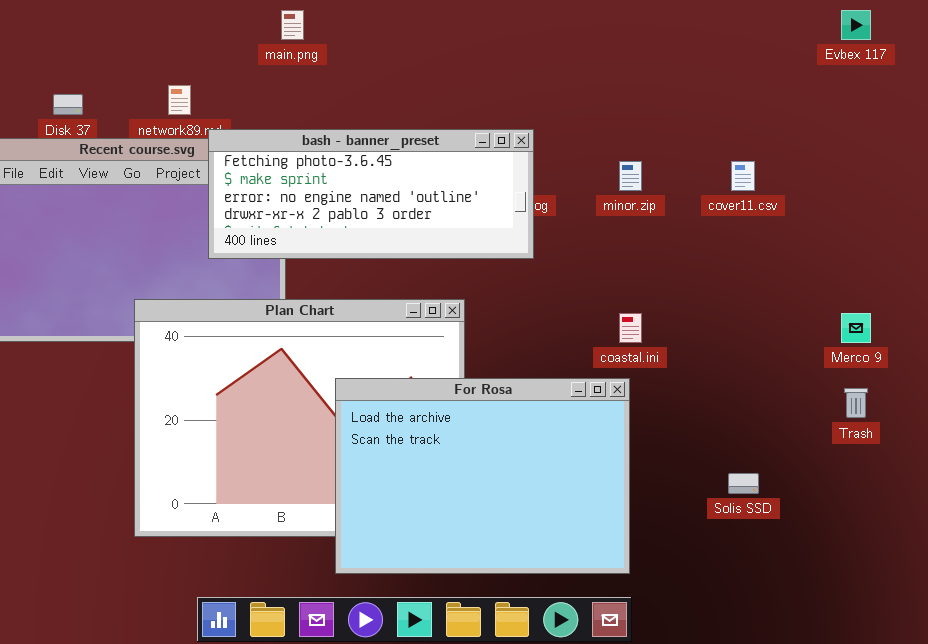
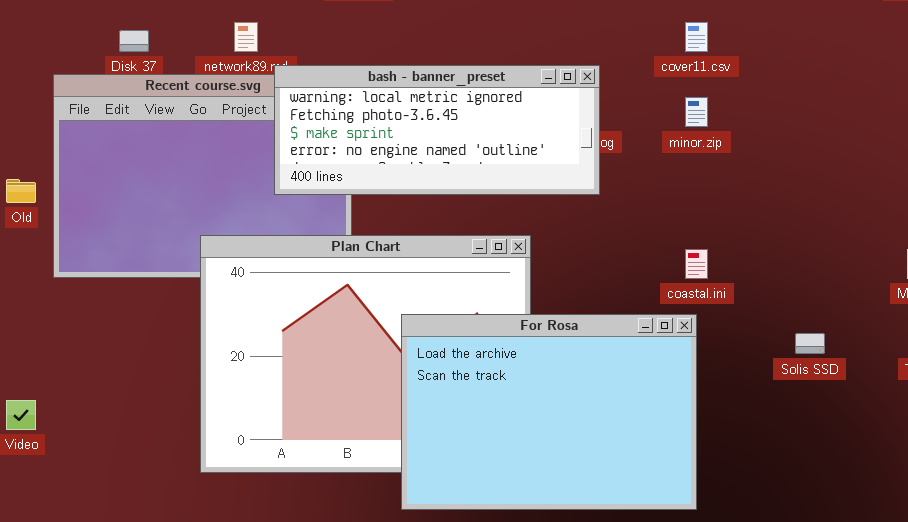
bash - banner_preset: [208,129,534,259] -> [274,65,600,195], scrolled up 1 row
cover11.csv: [731,161,755,191] -> [685,22,708,52], moved
Solis SSD: [728,473,759,494] -> [795,333,825,354], moved

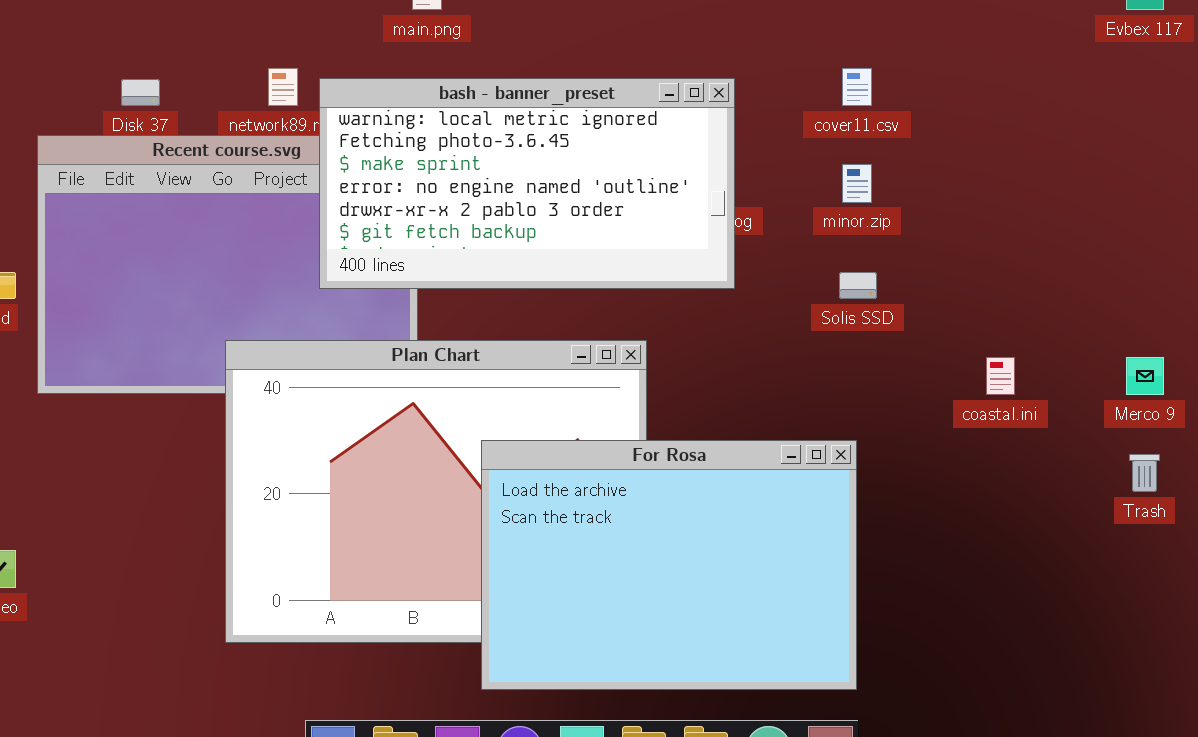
bash - banner_preset: [274,65,600,195] -> [319,78,735,289], resized
coastal.ini: [685,249,708,279] -> [986,357,1015,395], moved
Solis SSD: [795,333,825,354] -> [839,272,877,299], moved

